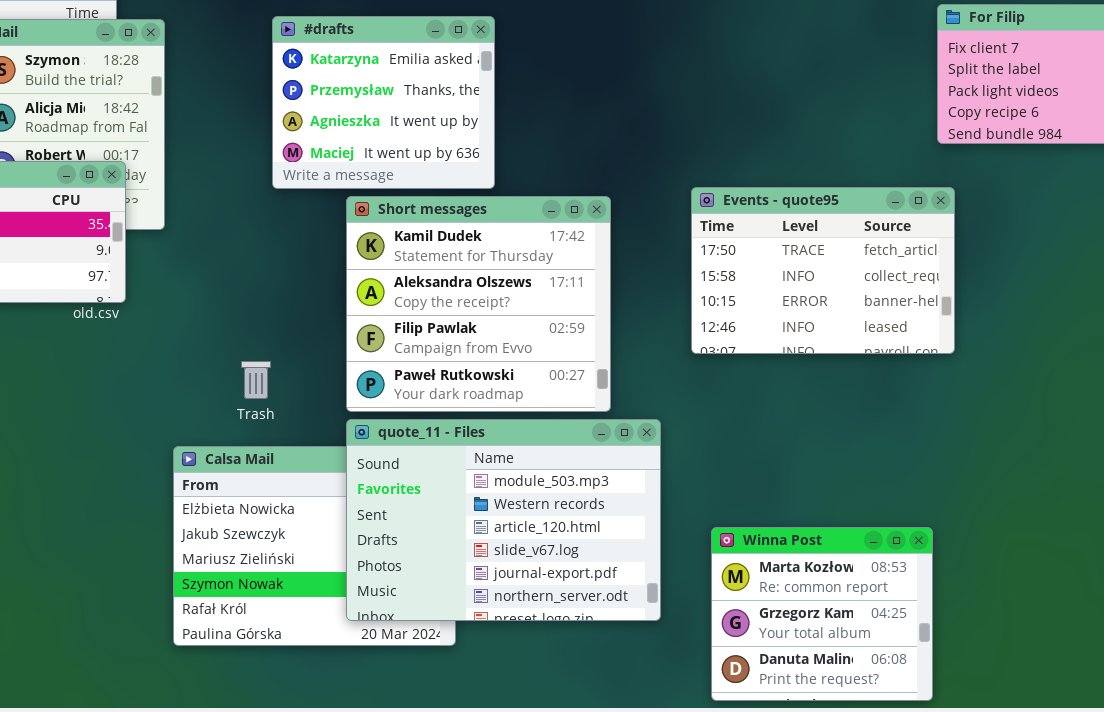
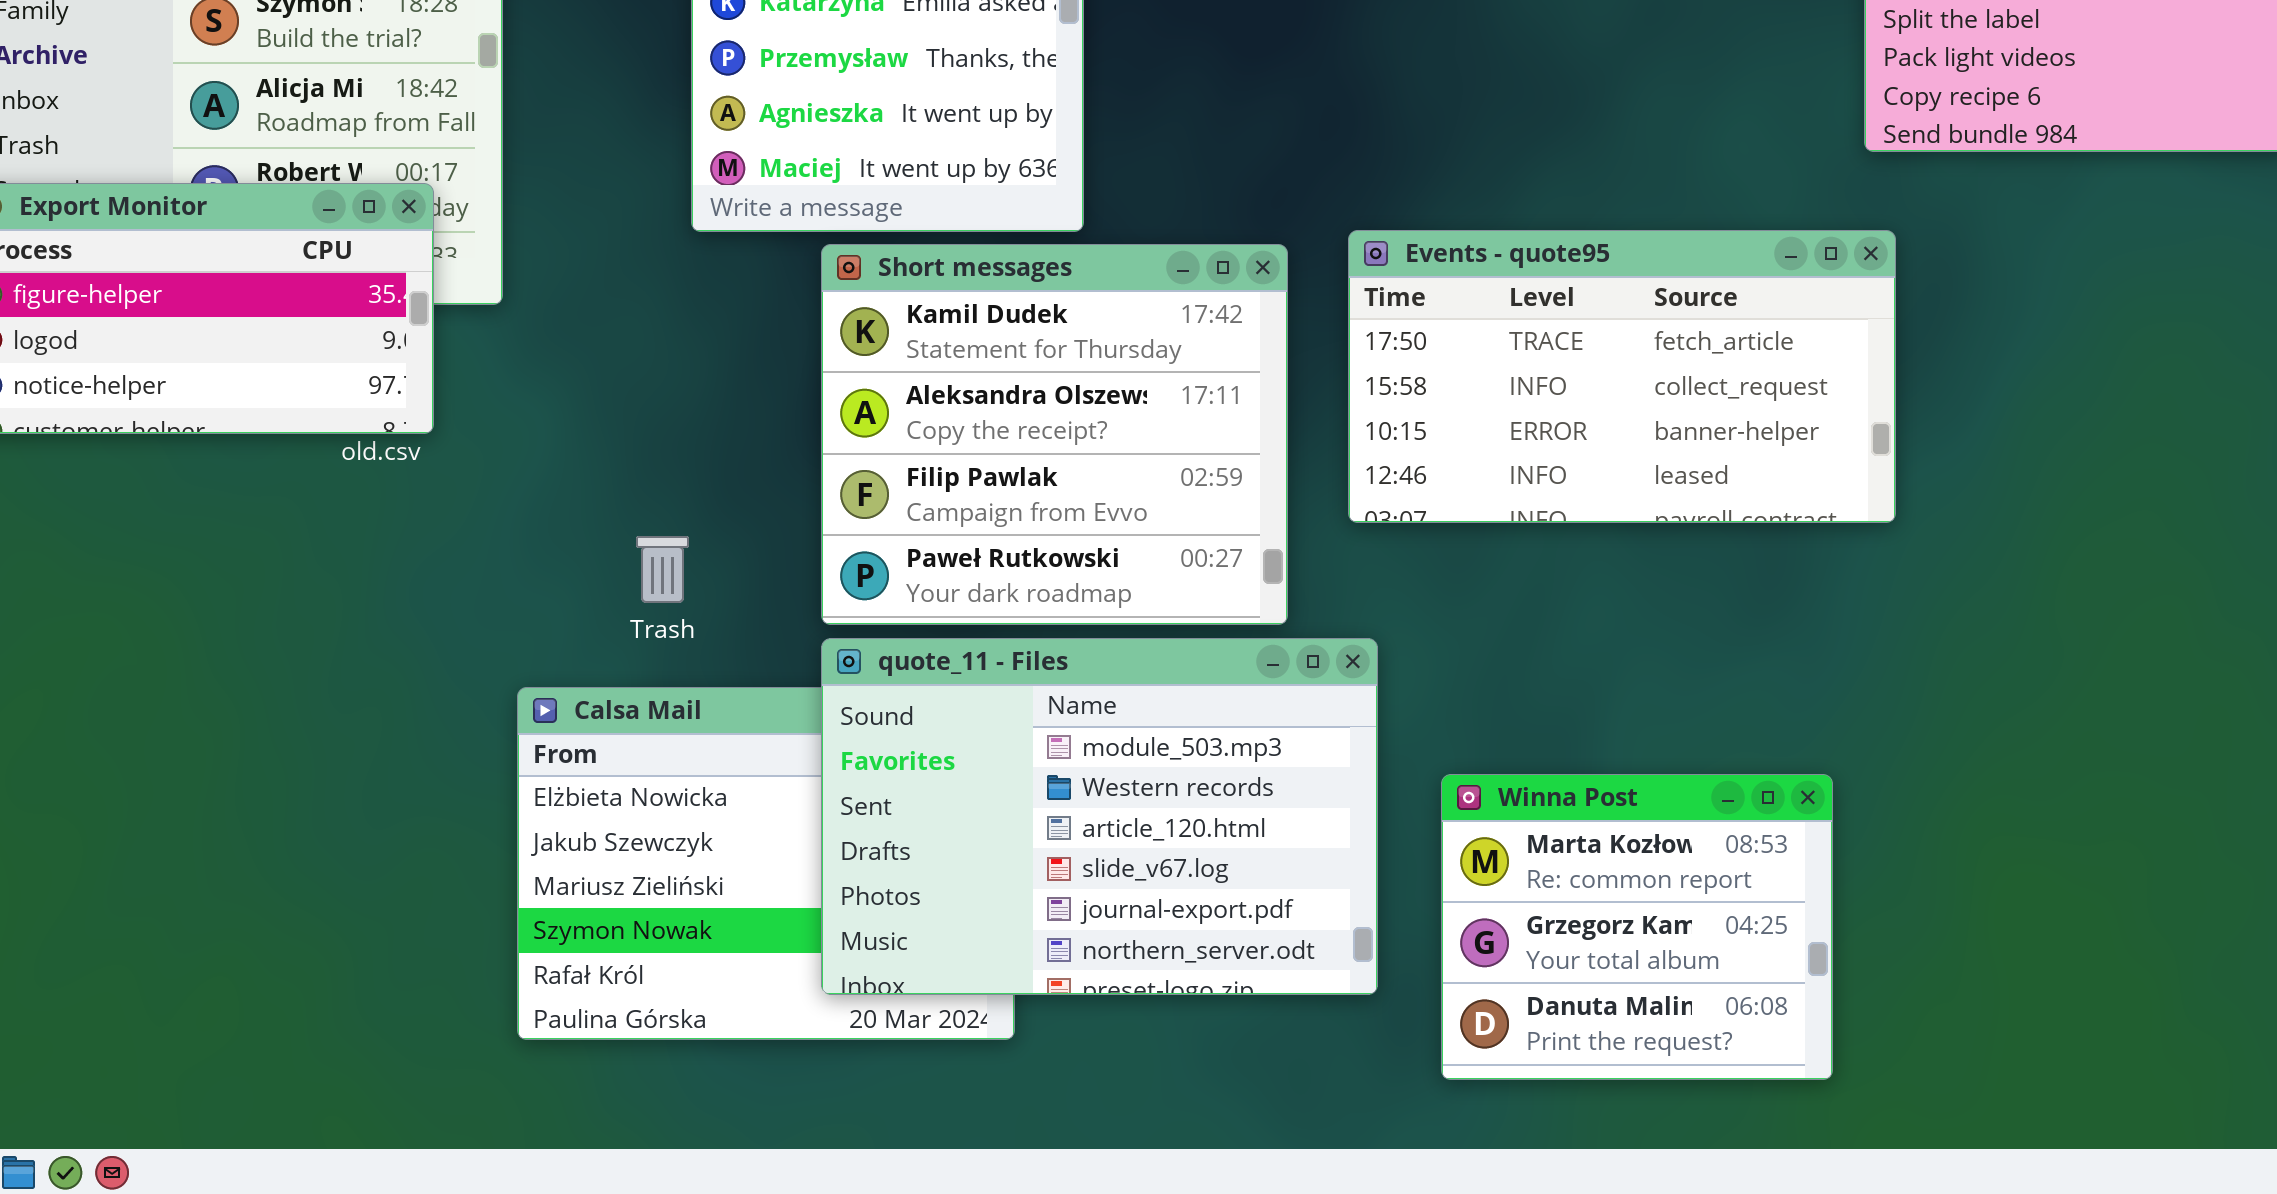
Events - quote95: [691,187,955,354] -> [1348,230,1896,523], resized
Winna Post: [711,527,933,701] -> [1441,774,1833,1080], moved

